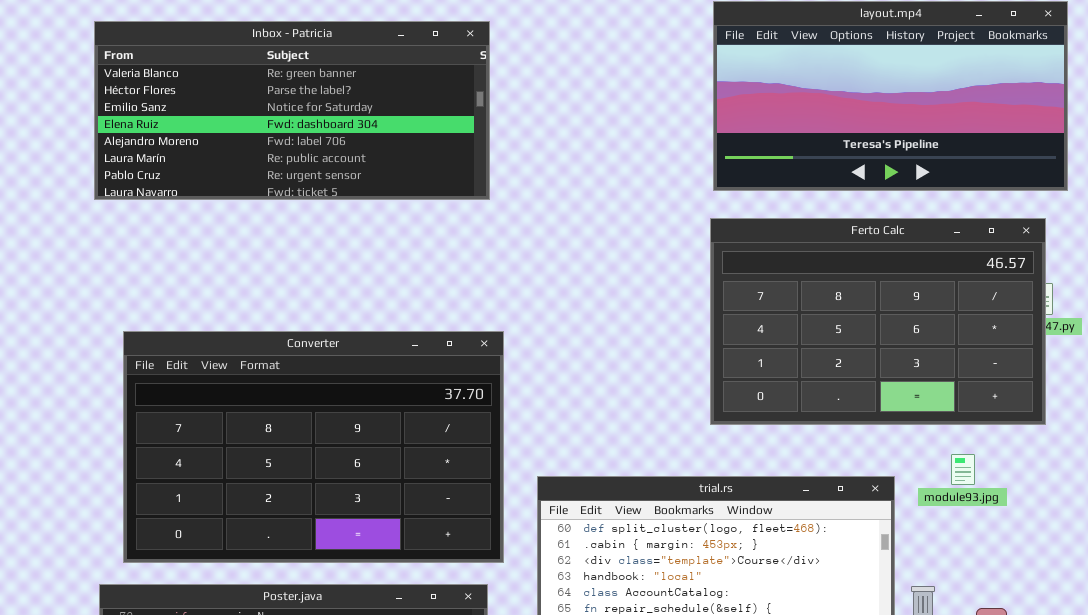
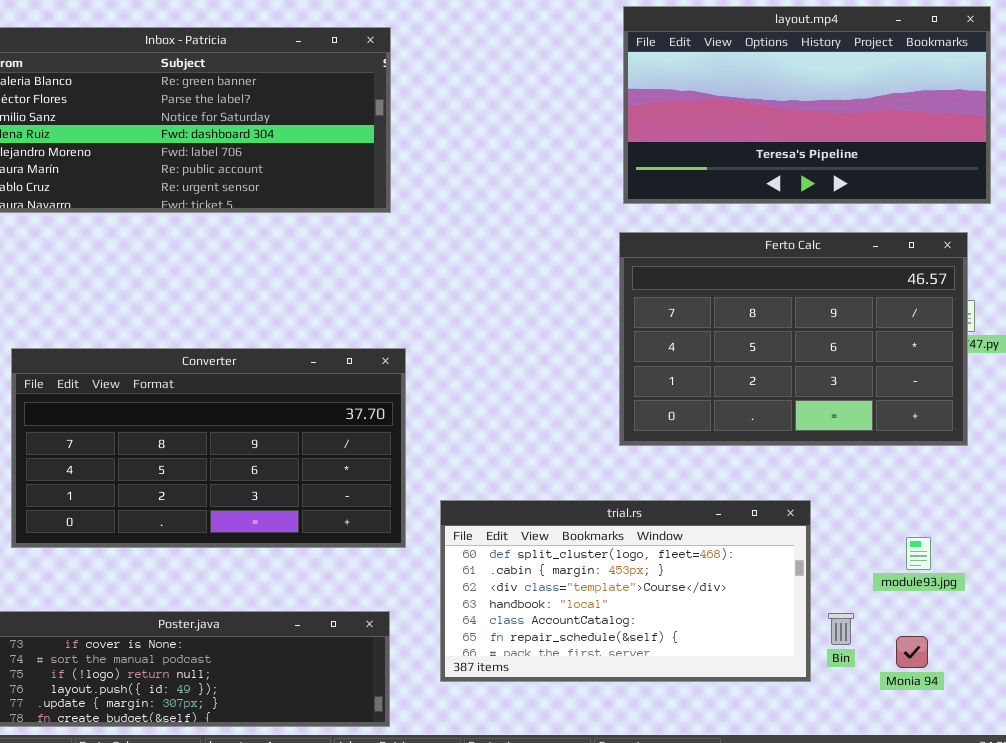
Converter: [123,331,504,563] -> [11,348,406,548], resized
module93.jpg: [951,454,975,485] -> [906,537,931,570], moved

